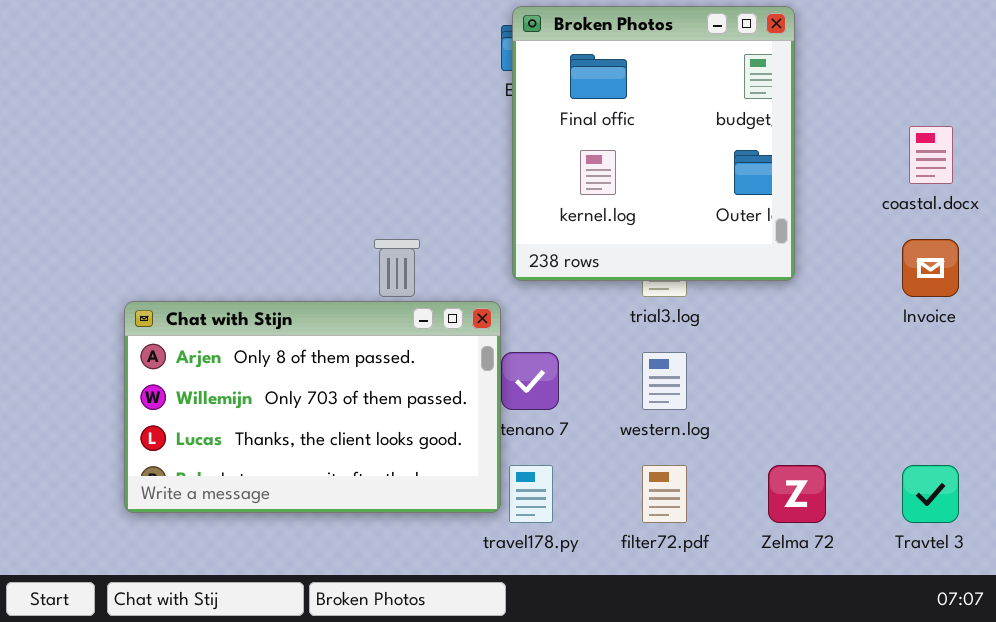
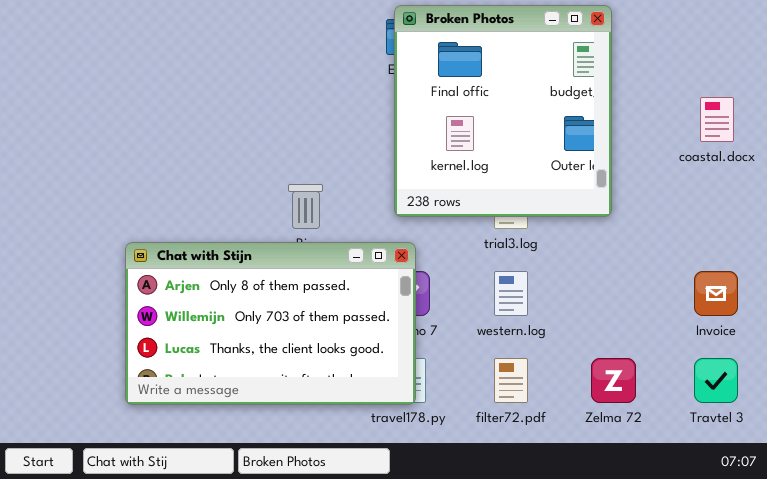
Invoice: [902,239,959,297] -> [694,271,738,316], moved
Chat with Stijn: [124,301,501,513] -> [125,242,416,405], moved

